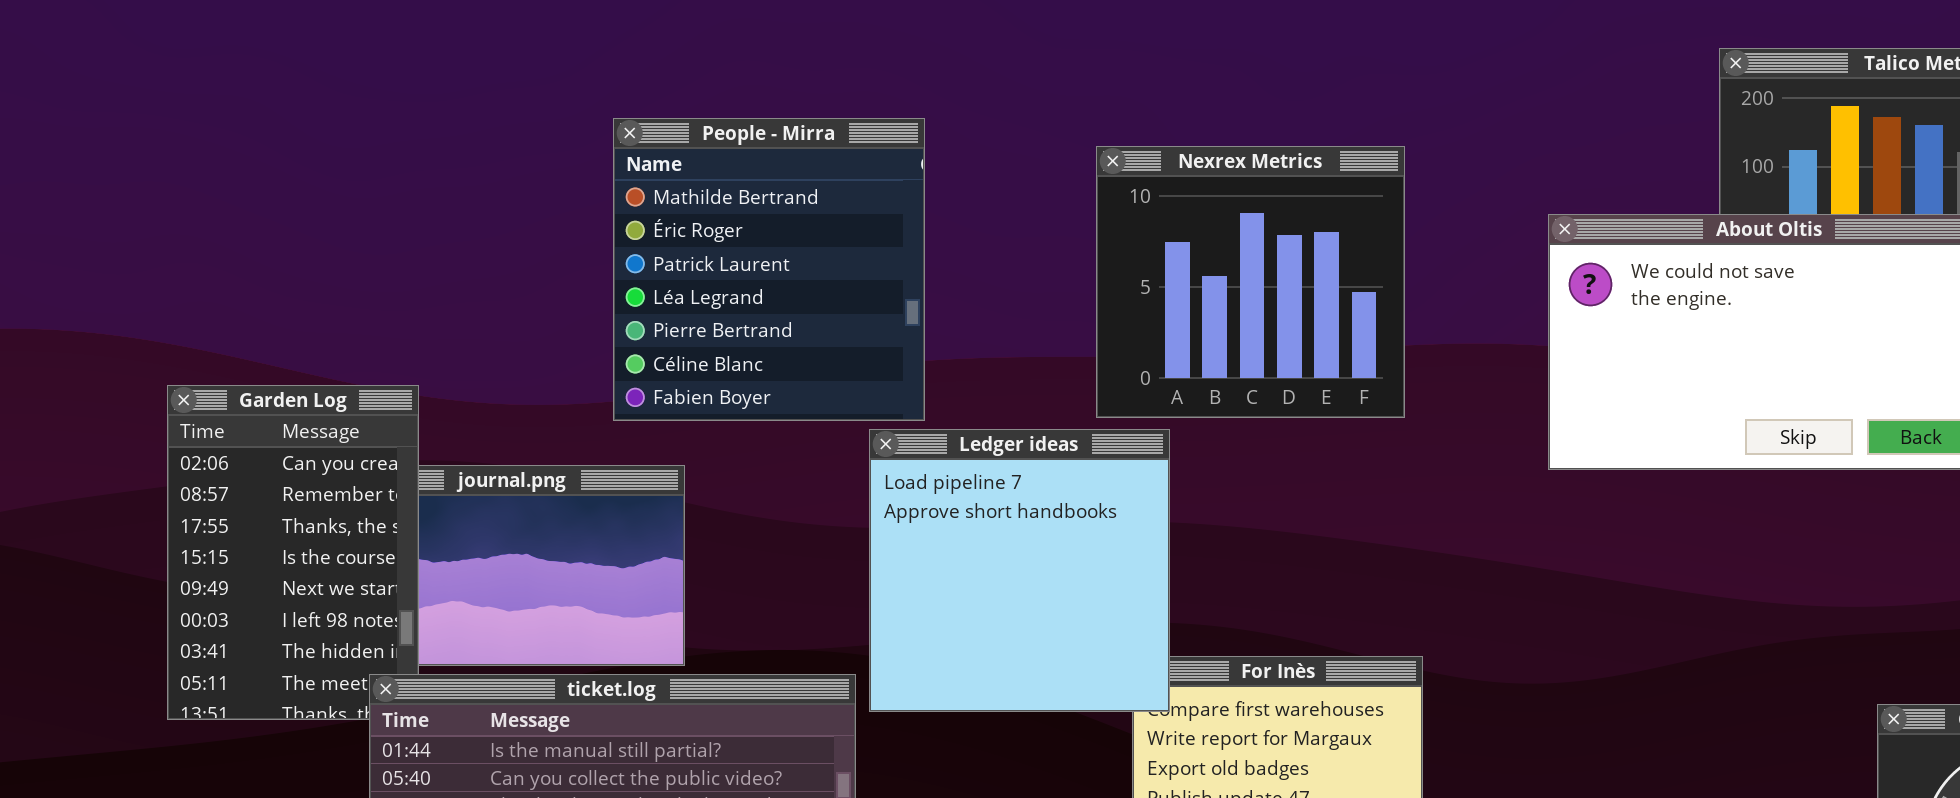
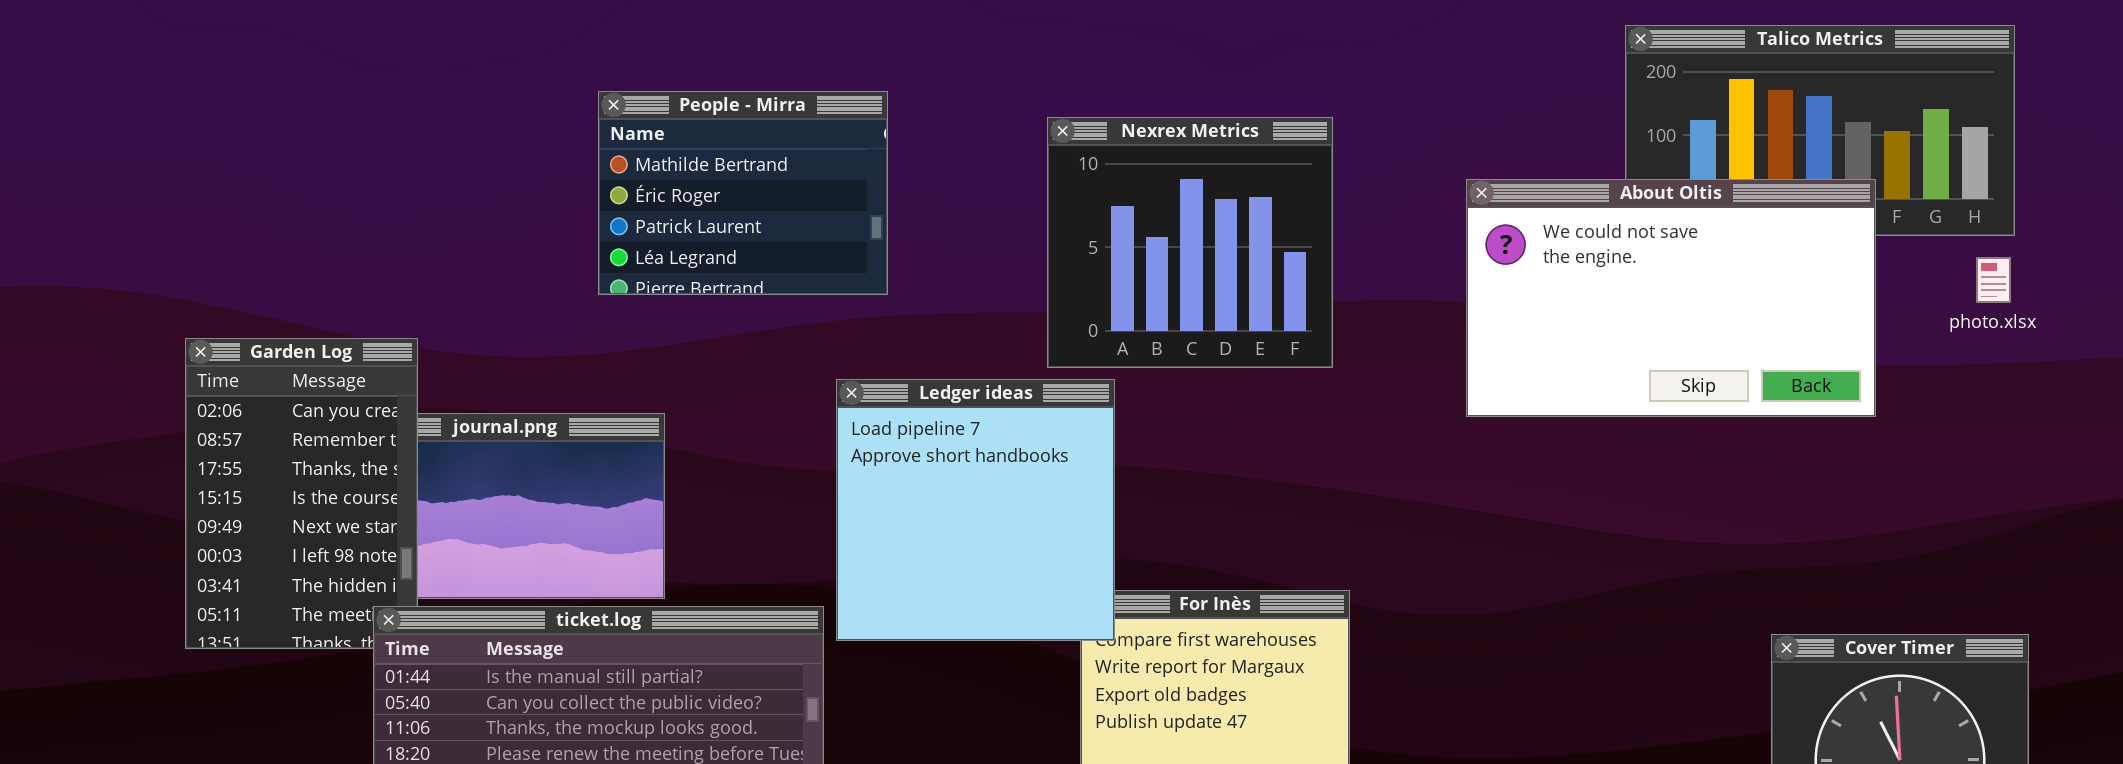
People - Mirra: [613,118,925,421] -> [598,91,888,295], resized

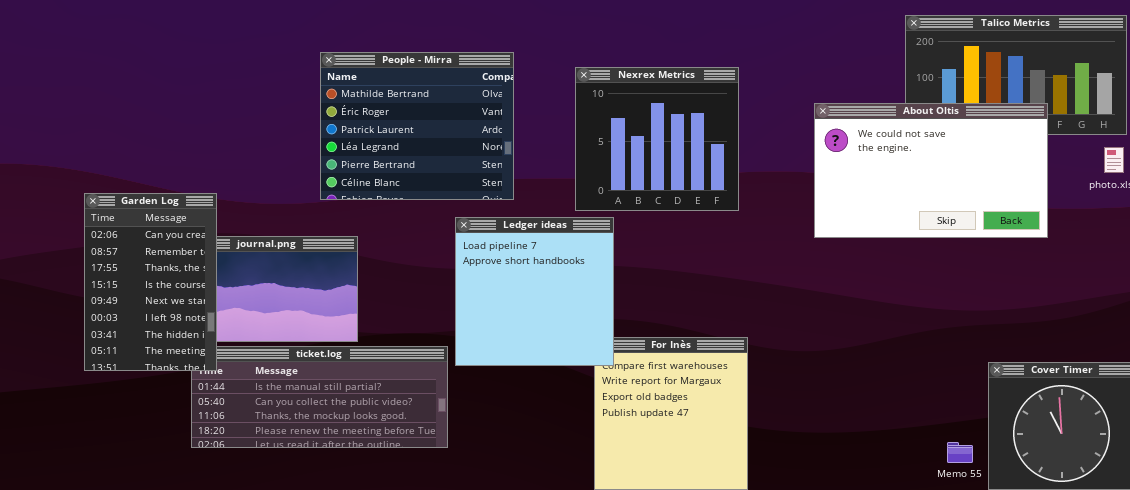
People - Mirra: [598,91,888,295] -> [320,52,514,200], resized
Garden Log: [185,338,418,649] -> [84,193,217,371], raised

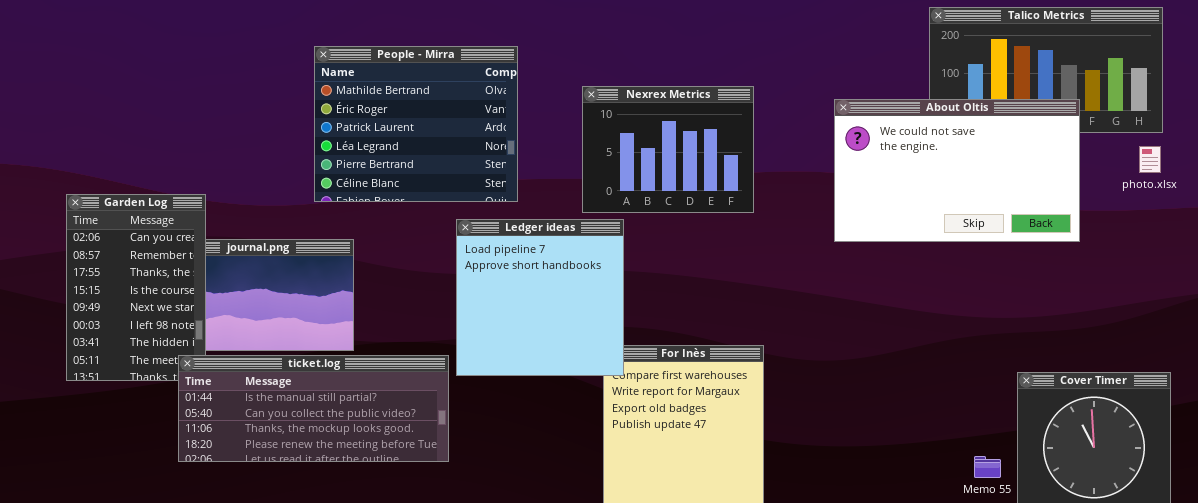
Nexrex Metrics: [575,67,739,211] -> [582,86,754,213], resized
ticket.log: [191,346,448,448] -> [178,355,449,462], raised

